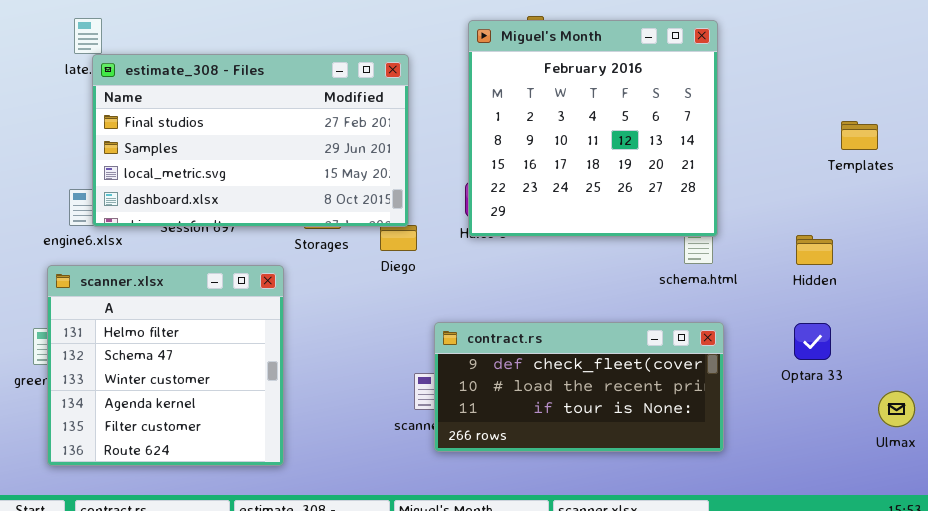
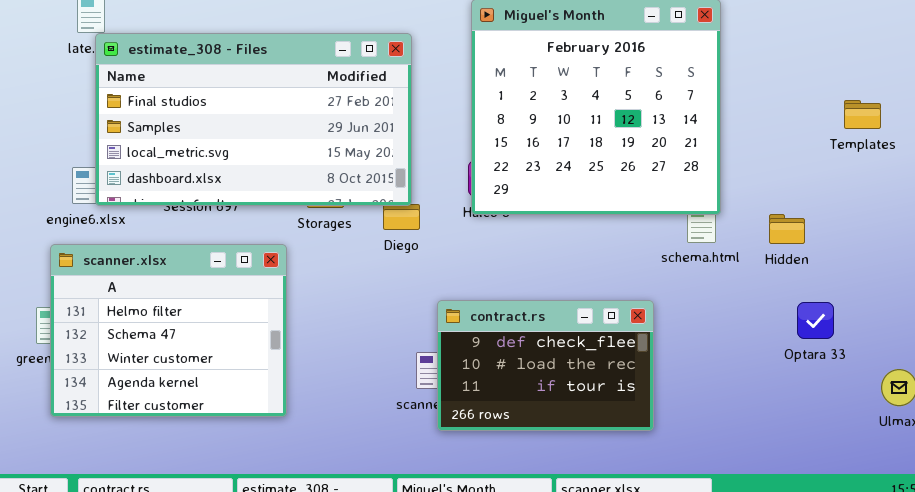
Hidden: [796,235,833,265] -> [769,214,805,244], moved
scanner.xlsx: [47,265,284,466] -> [50,244,287,417], resized
contract.rs: [434,322,724,452] -> [437,300,654,431], resized

